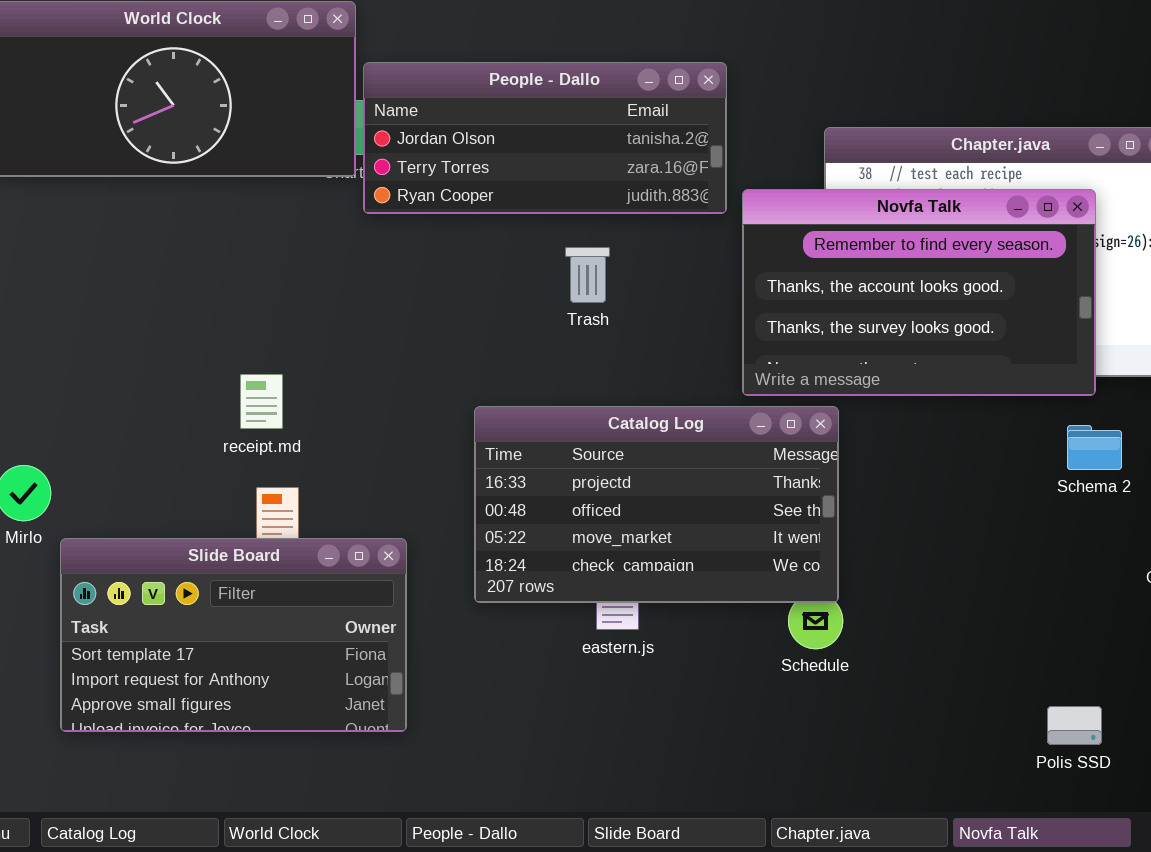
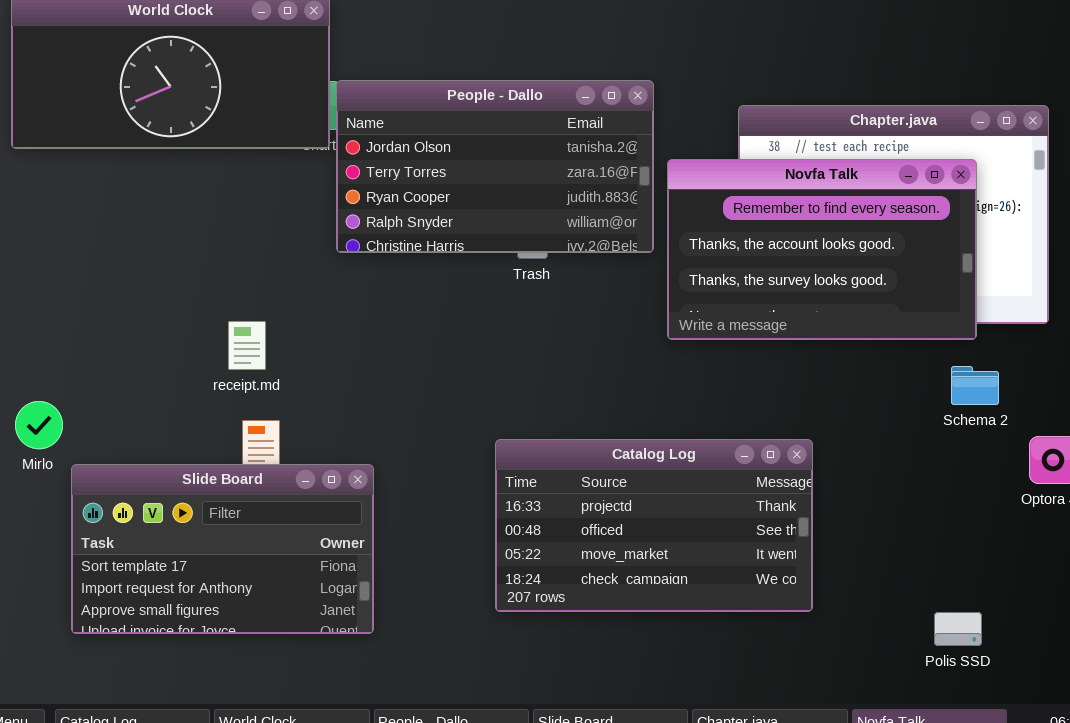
People - Dallo: [363,62,727,214] -> [336,80,654,253], moved, resized
Catalog Log: [474,406,839,603] -> [495,439,813,612], moved

